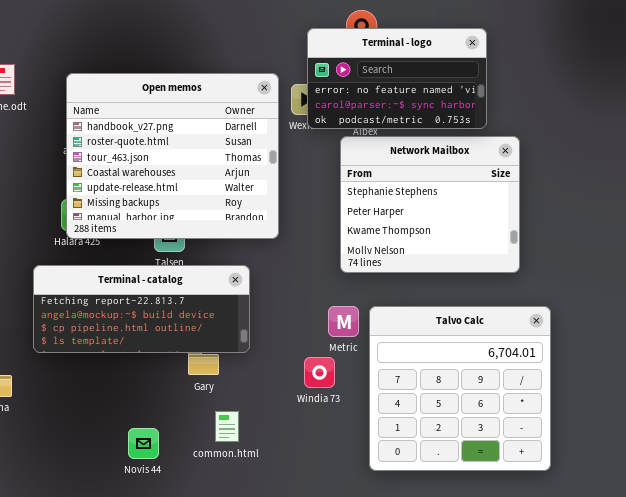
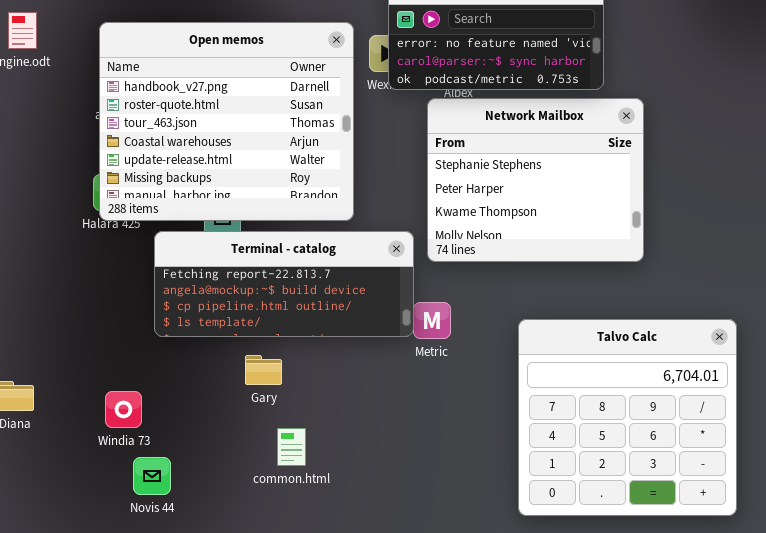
Terminal - catalog: [33,265,250,353] -> [154,231,414,337], moved
Talvo Calc: [369,306,551,471] -> [518,319,737,516], moved
Windia 73: [304,357,335,388] -> [105,391,142,428], moved
Novis 44: [128,428,159,459] -> [133,457,171,495], moved

